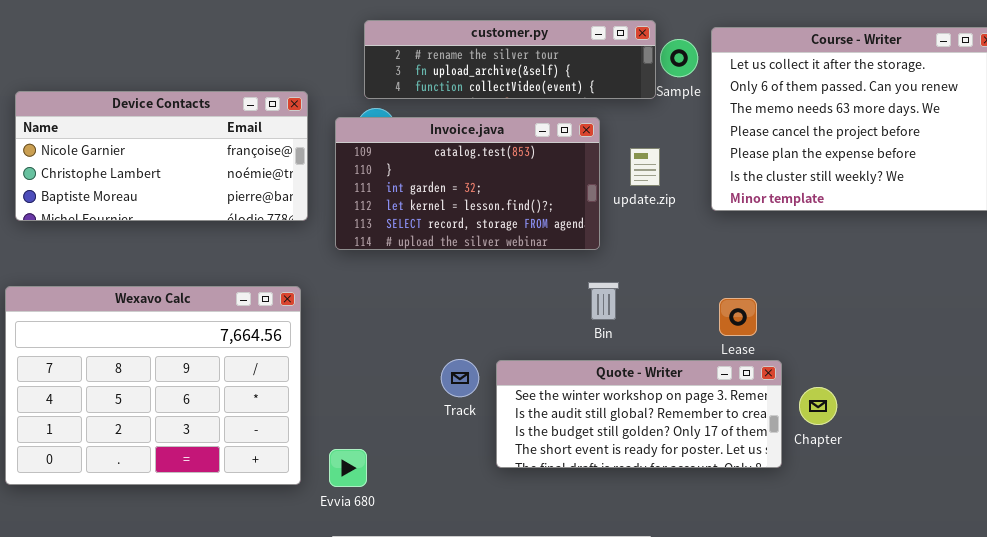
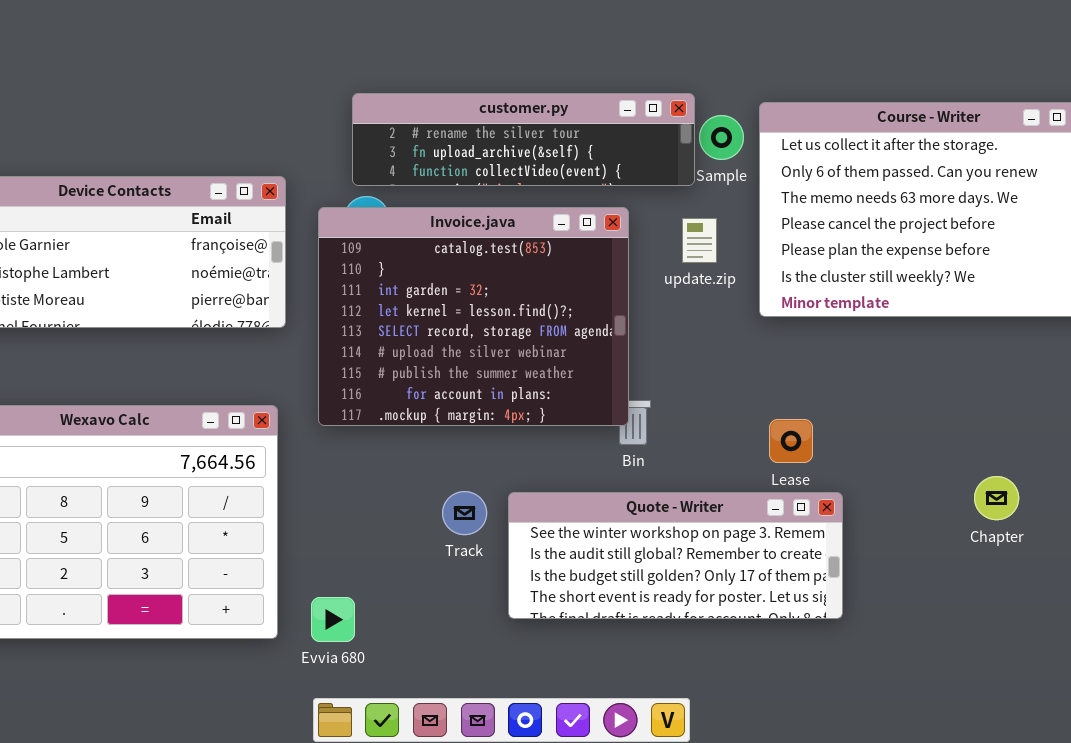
Invoice.java: [335,117,600,250] -> [318,207,629,426], resized
update.zip: [630,148,660,186] -> [682,218,717,263], moved
Chapter: [799,387,837,425] -> [974,476,1019,520], moved

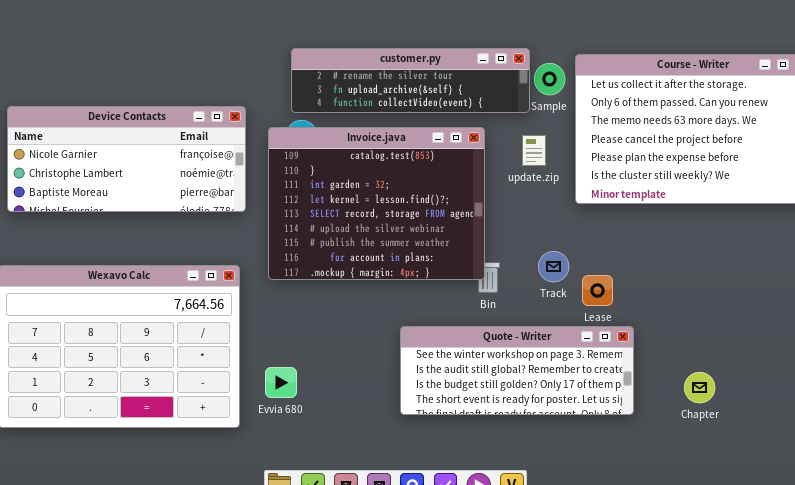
Chapter: [974,476,1019,520] -> [684,372,715,403], moved
Track: [442,491,487,535] -> [538,251,569,282], moved
Evvia 680: [311,597,355,642] -> [265,367,297,398], moved

